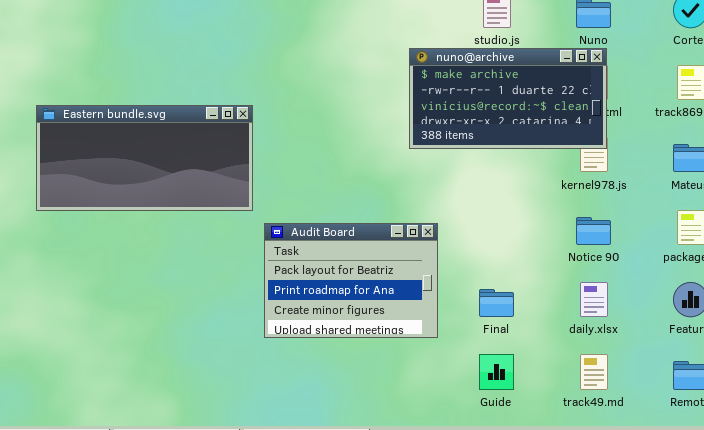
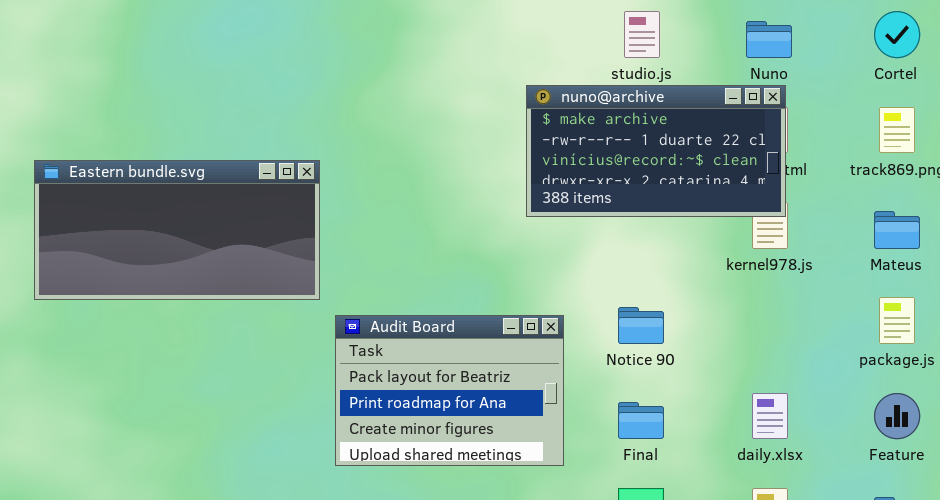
Notice 90: [576,217,611,245] -> [618,307,664,344], moved

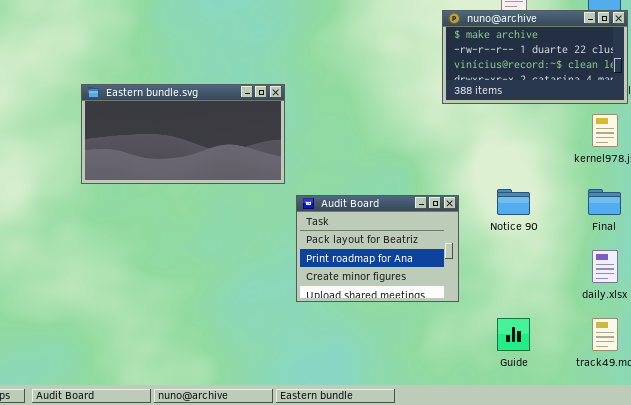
nuno@archive: [526,85,786,217] -> [442,10,628,104], moved
Final: [618,402,664,439] -> [588,189,621,215], moved

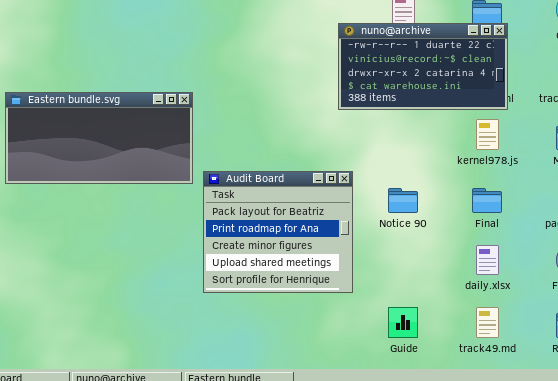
nuno@archive: [442,10,628,104] -> [338,23,508,110], scrolled down 1 row
Audit Board: [296,195,459,302] -> [203,171,353,293], resized

